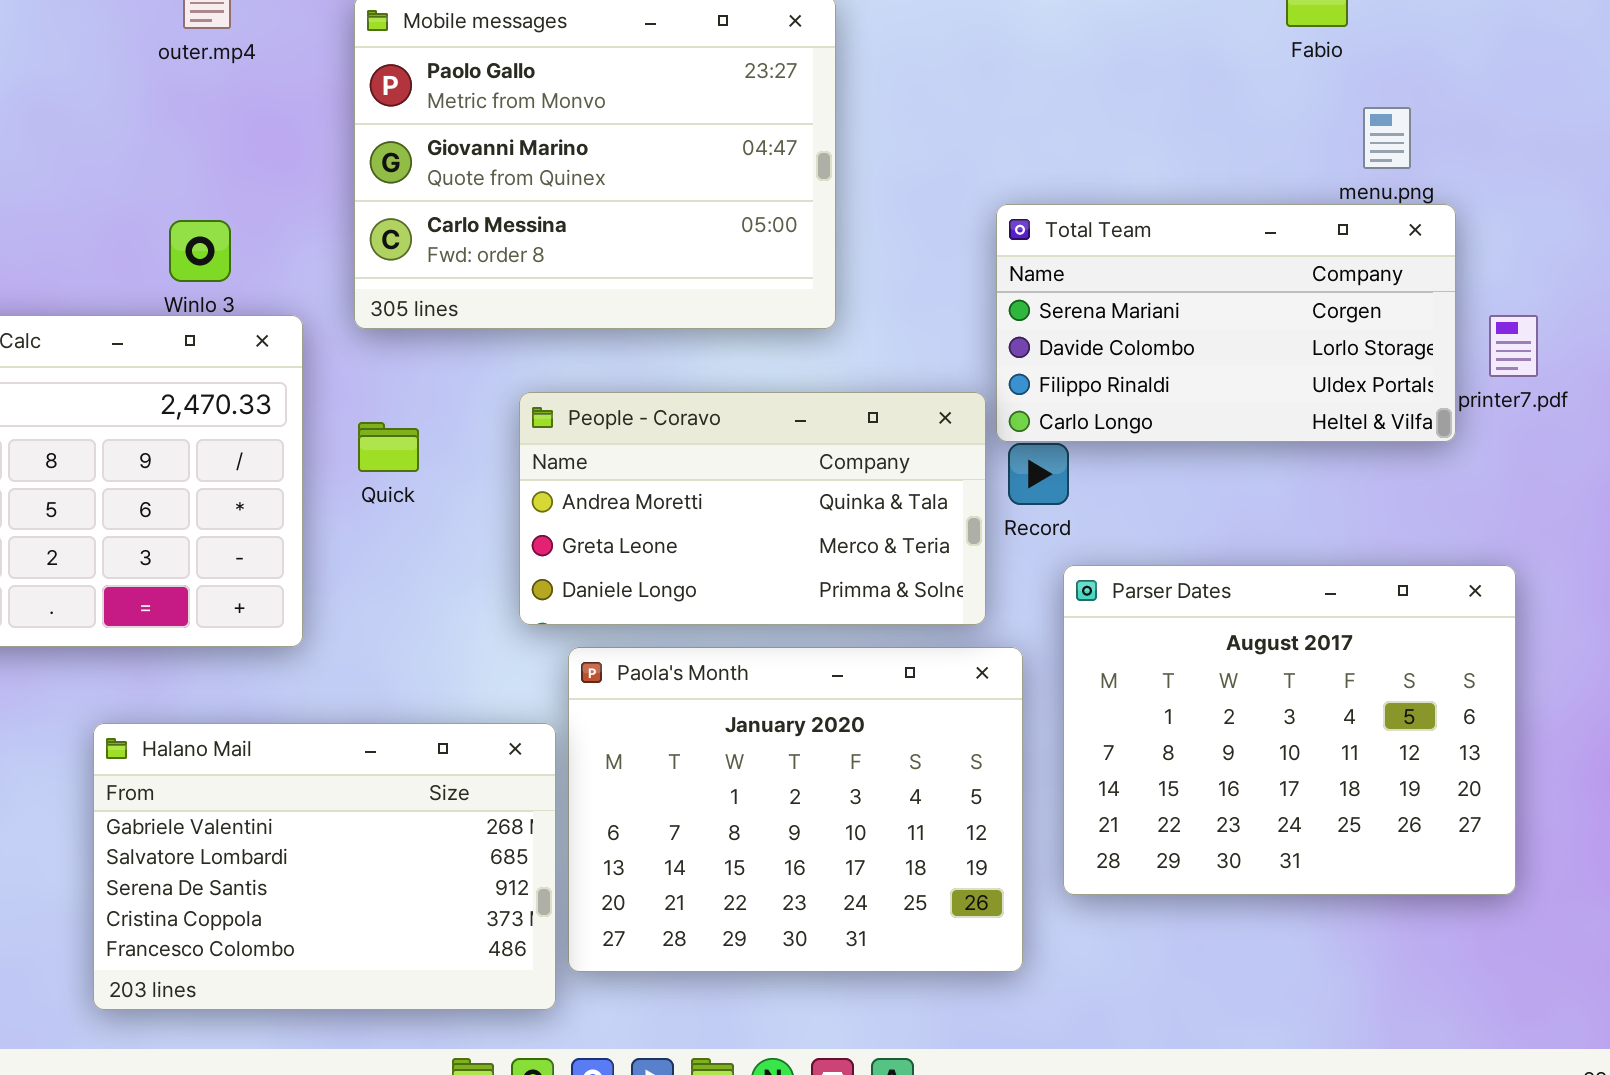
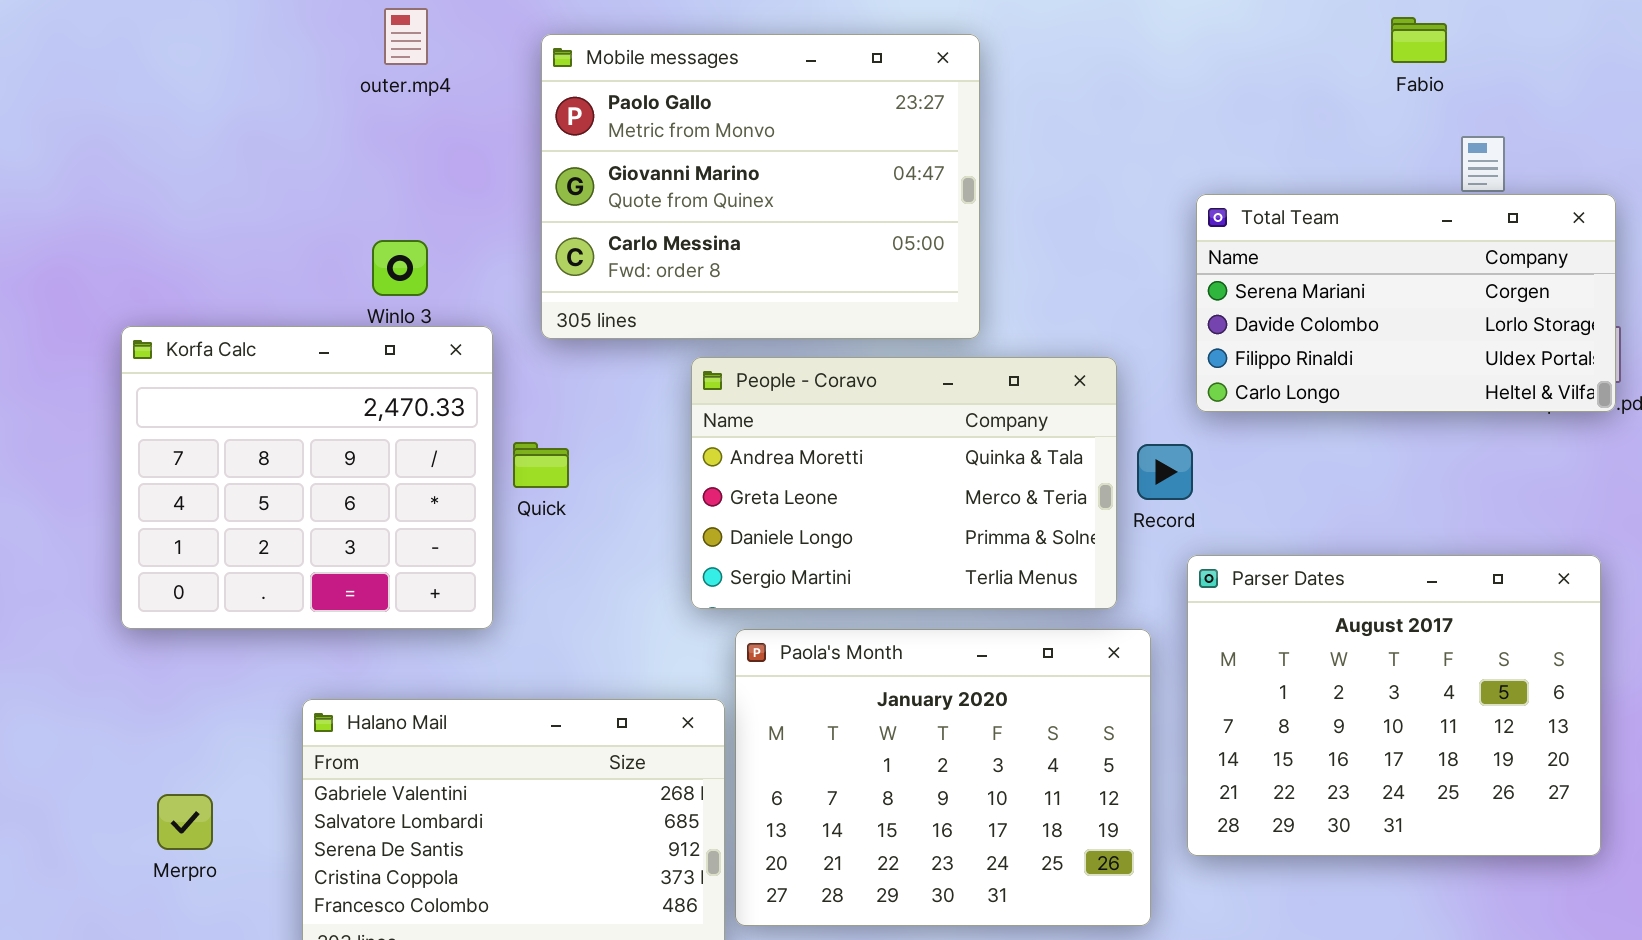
Total Team: [996,204,1456,442] -> [1196,194,1616,412], moved
People - Coravo: [519,392,986,625] -> [691,357,1117,609], resized
Quick: [358,422,419,472] -> [513,442,569,488], moved

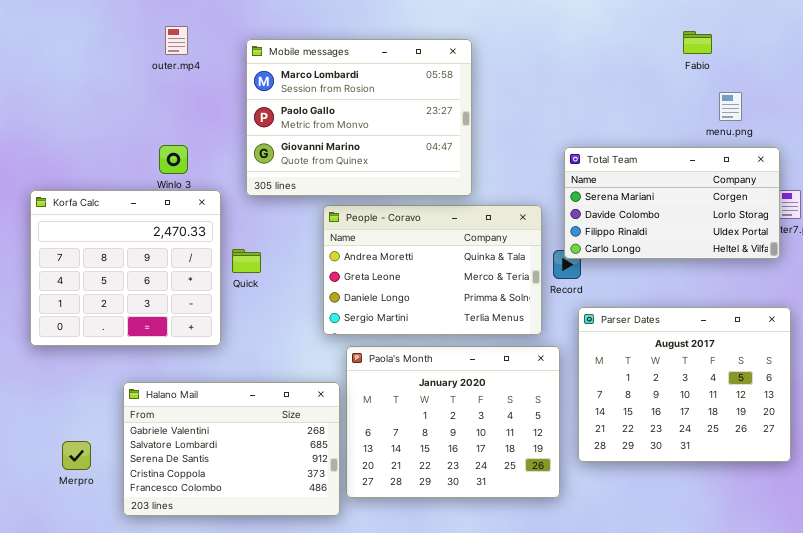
Mobile messages: [541,34,980,339] -> [246,39,472,196], scrolled up 1 row
Total Team: [1196,194,1616,412] -> [564,147,780,259], moved
Merpro: [157,794,213,850] -> [62,441,91,470], moved

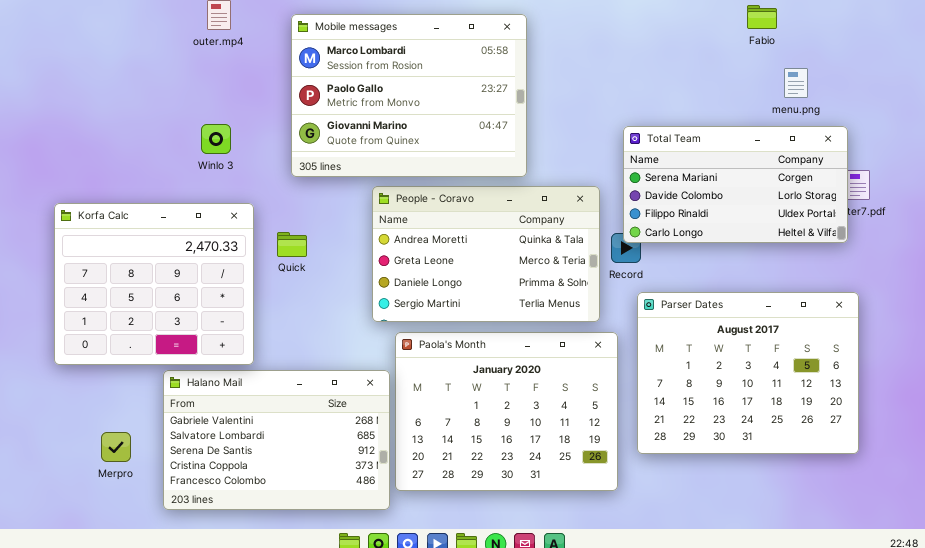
Korfa Calc: [30,190,221,346] -> [54,203,254,365], moved

